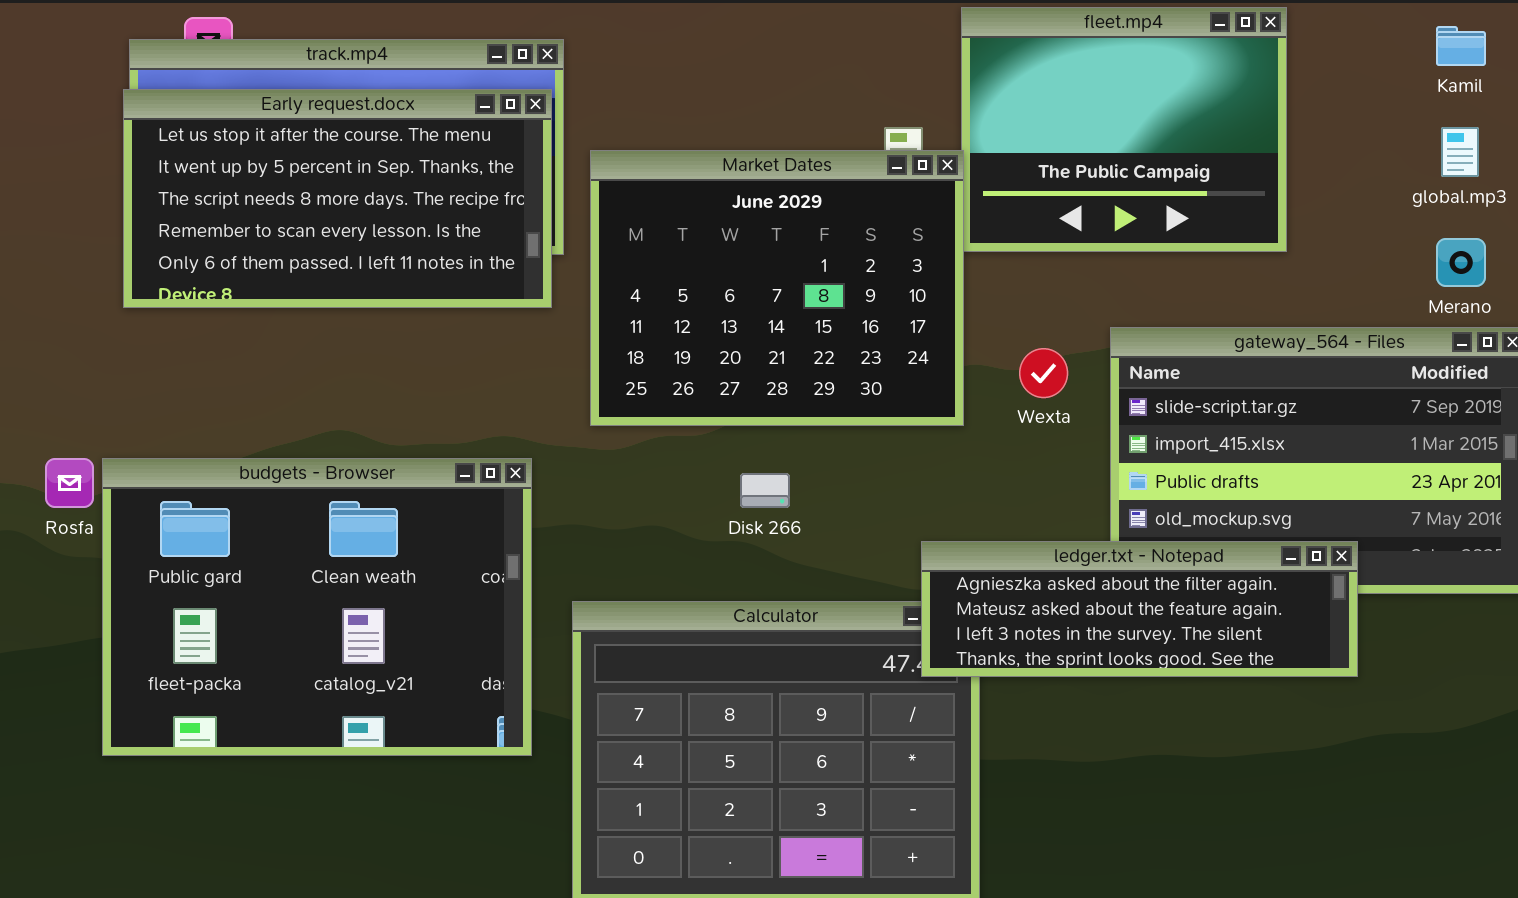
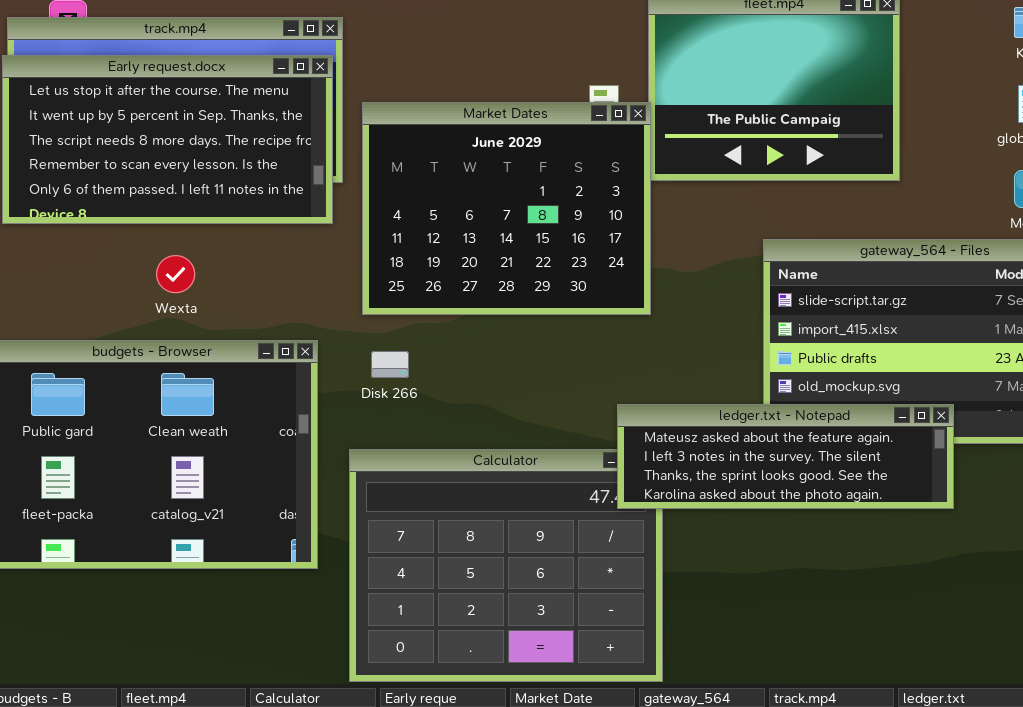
Wexta: [1019,348,1068,398] -> [156,255,195,293], moved
Disk 266: [740,473,790,508] -> [371,351,409,378], moved
ledger.txt - Notepad: [921,541,1358,677] -> [617,404,954,509], scrolled down 1 row

